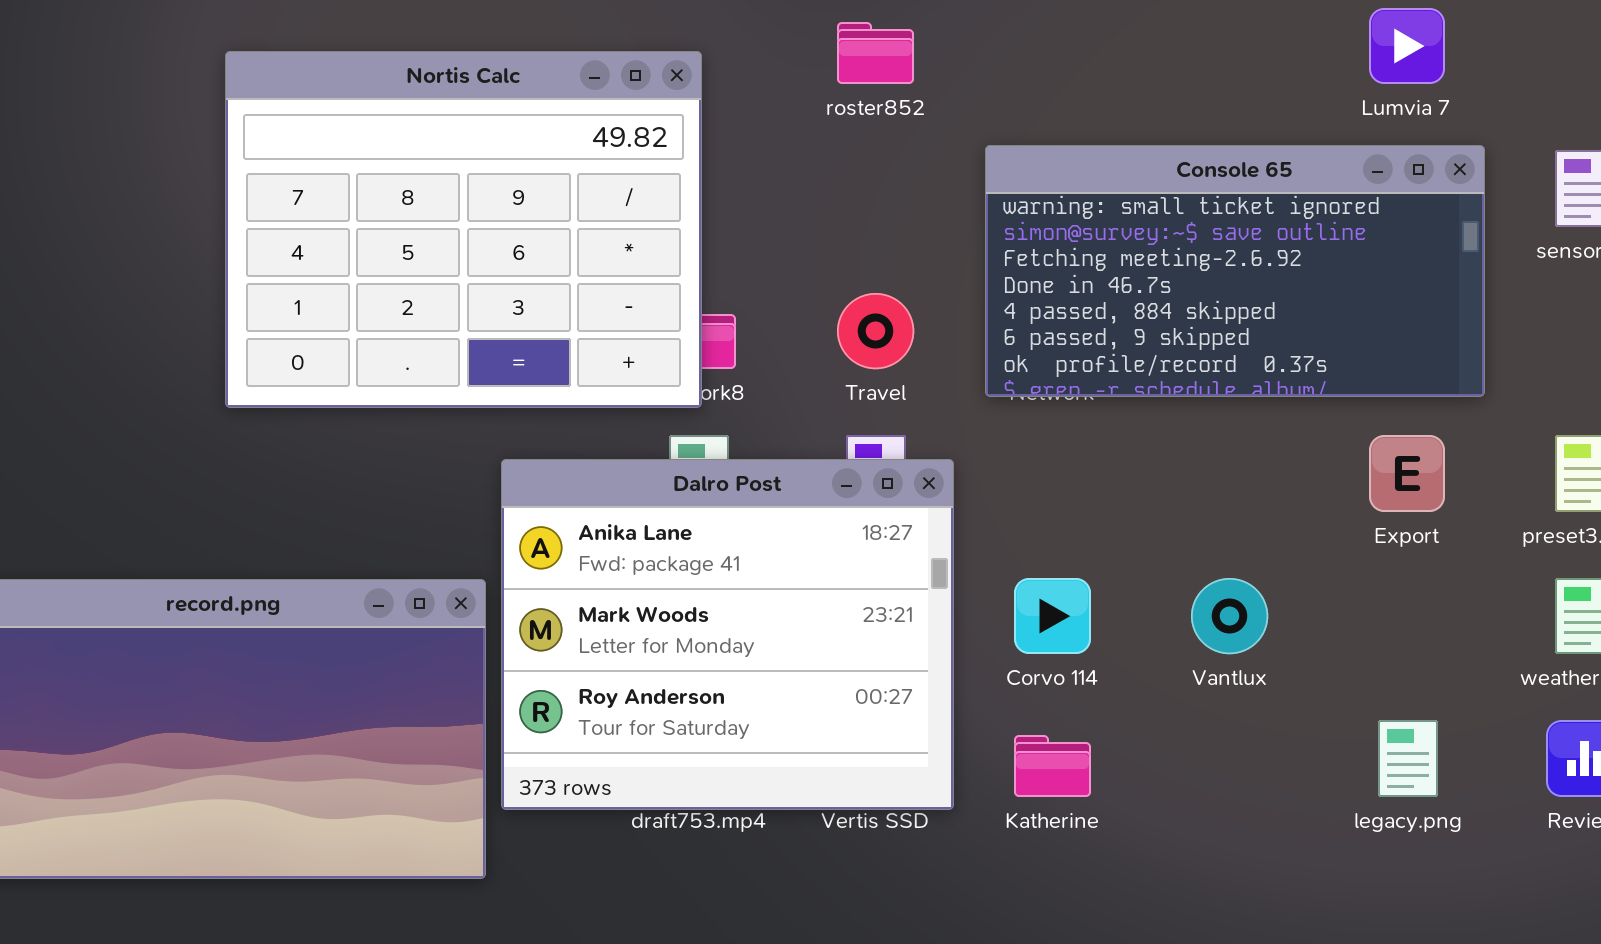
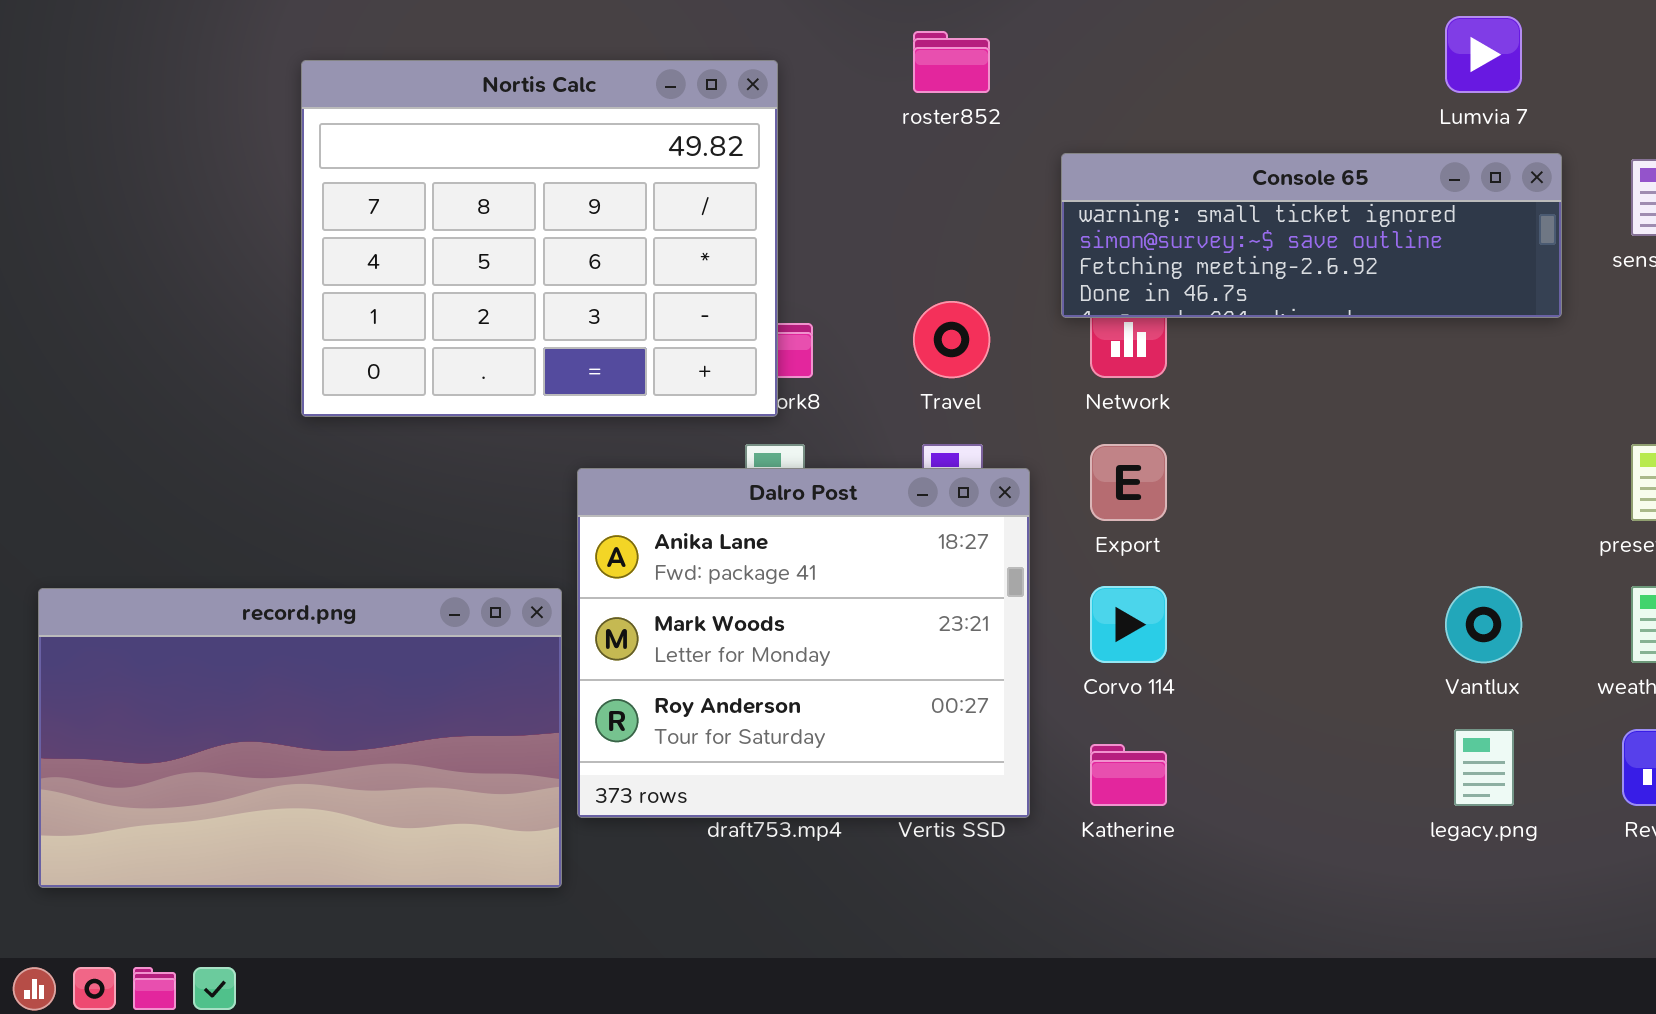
Console 65: [985,145,1485,397] -> [1061,153,1562,318], resized
Export: [1369,435,1445,512] -> [1090,444,1167,521], moved
Vantlux: [1191,578,1268,654] -> [1445,586,1522,663], moved

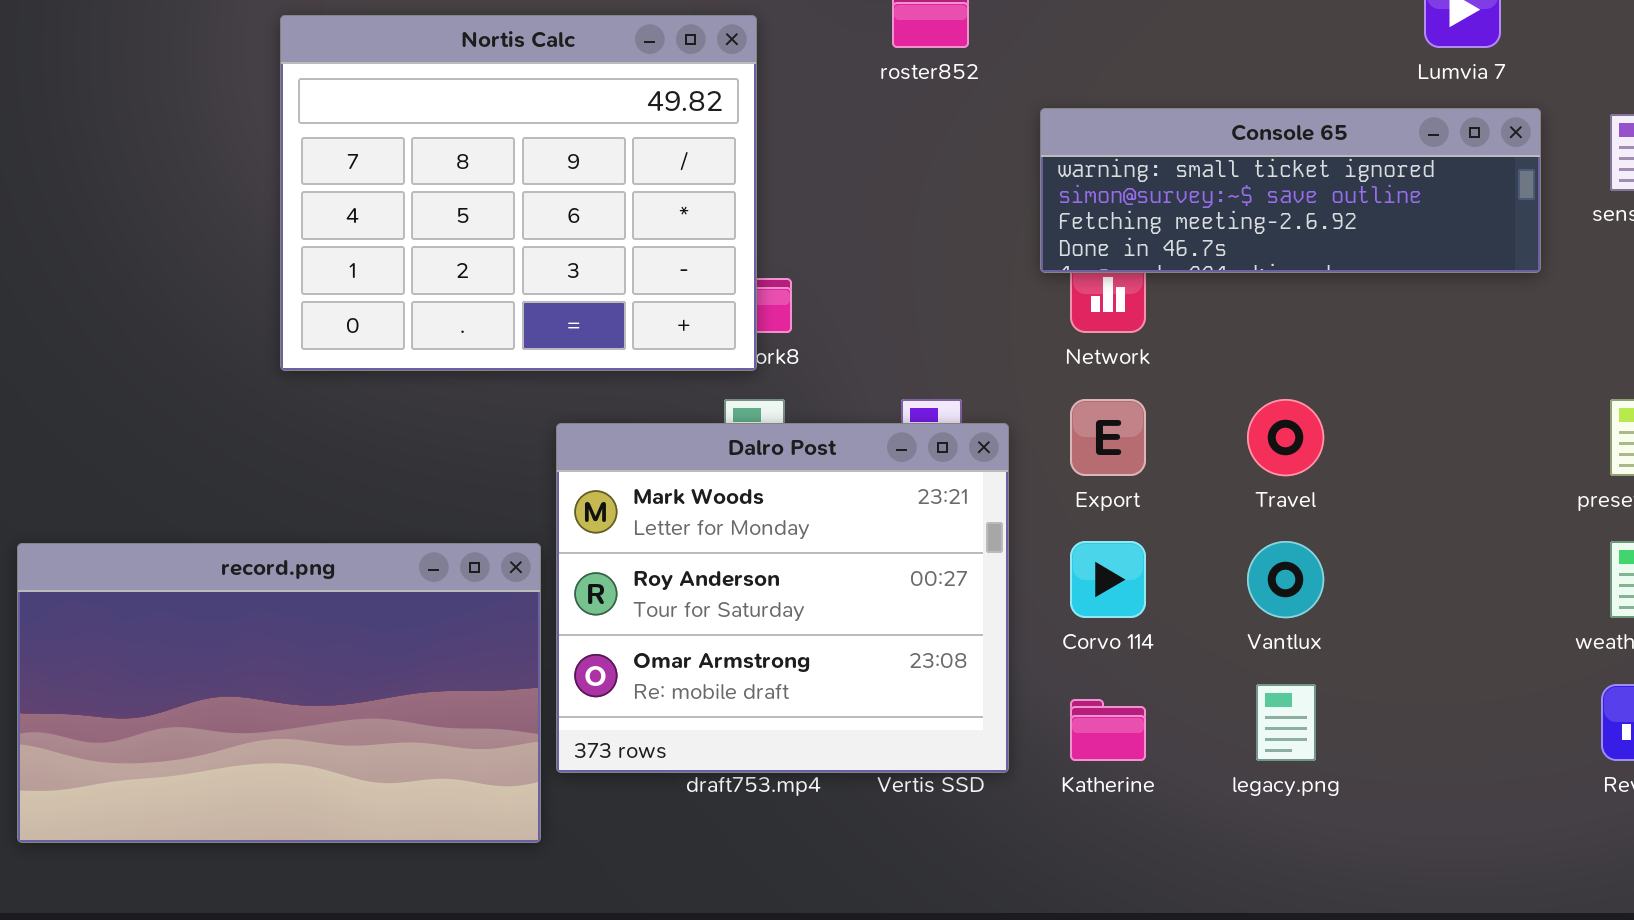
Travel: [913,301,990,378] -> [1247,399,1324,476], moved
Dalro Post: [577,468,1030,818] -> [556,423,1009,773], scrolled down 1 row
Vantlux: [1445,586,1522,663] -> [1247,541,1324,618], moved
legacy.png: [1454,729,1514,806] -> [1256,684,1316,761], moved

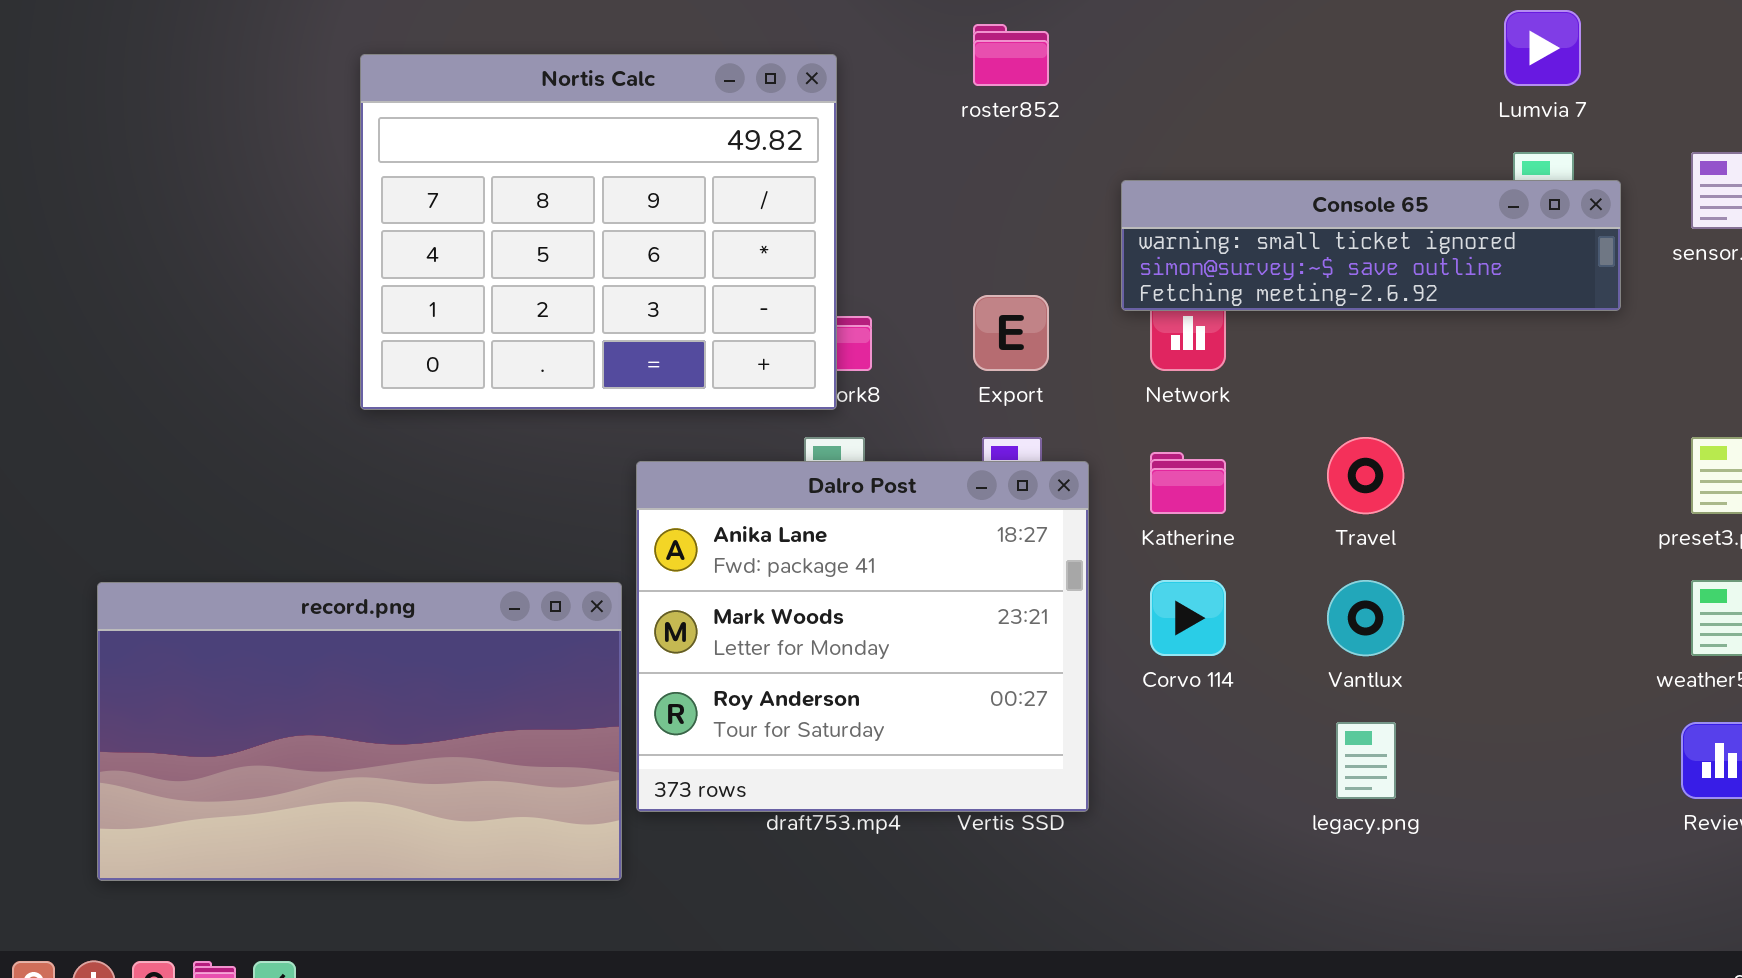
Console 65: [1040,108,1541,273] -> [1121,180,1621,311], resized
Export: [1070,399,1146,476] -> [973,295,1049,371], moved
Dalro Post: [556,423,1009,773] -> [636,461,1089,812], scrolled up 1 row
Katherine: [1070,699,1146,761] -> [1150,452,1226,514], moved

